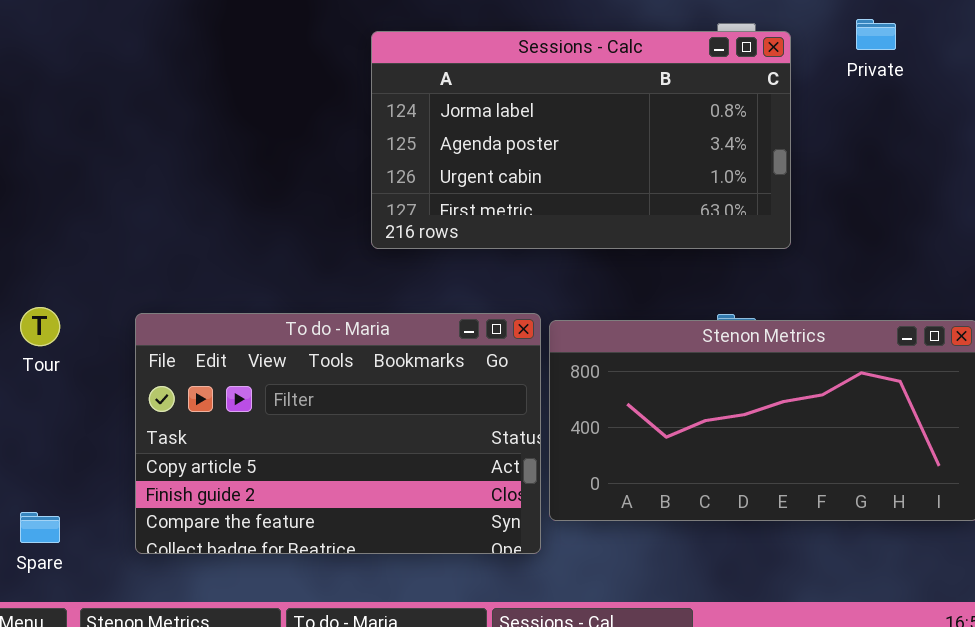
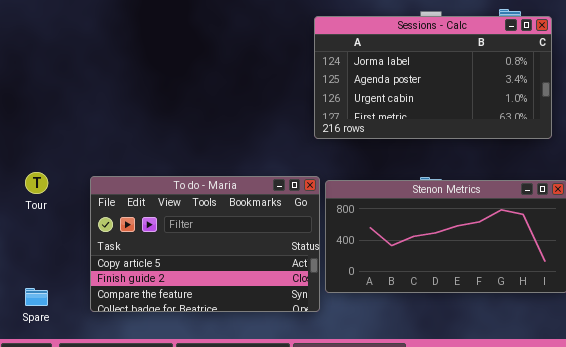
Sessions - Calc: [371,31,791,249] -> [314,16,552,139], moved

